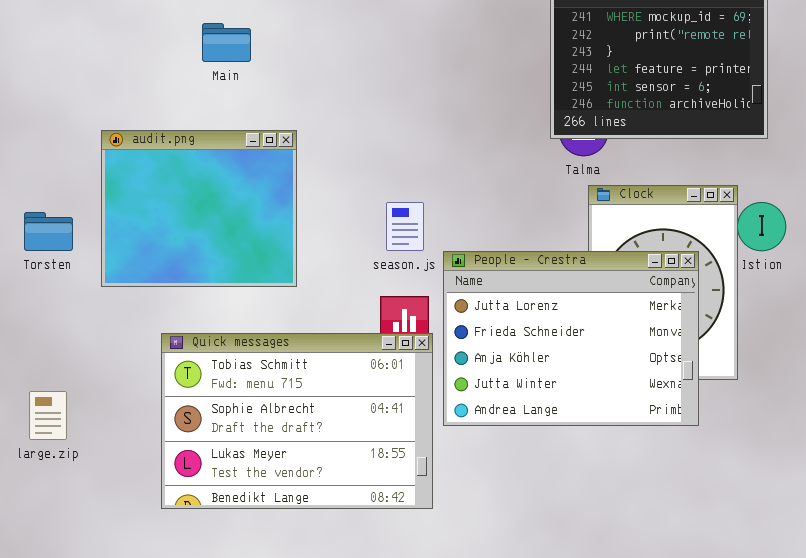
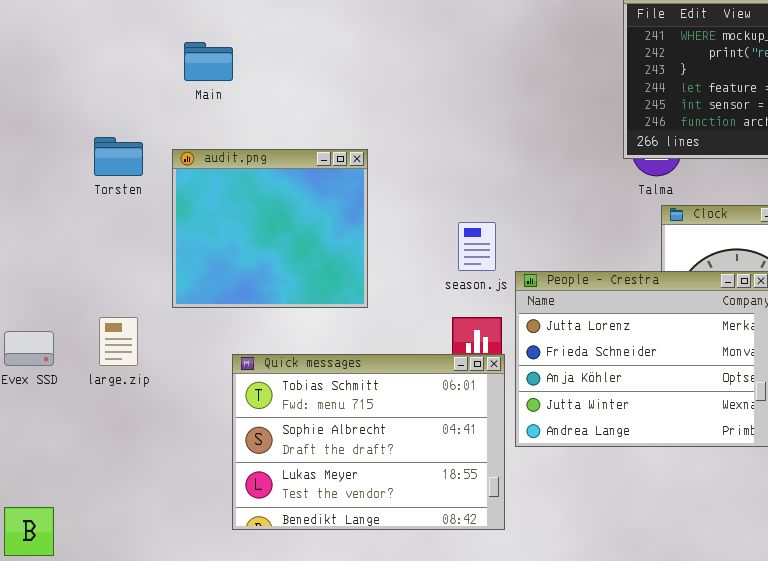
Main: [202,23,251,62] -> [184,42,233,81], moved
Torsten: [24,212,73,251] -> [94,137,143,176], moved
large.zip: [29,391,67,440] -> [99,317,138,366], moved

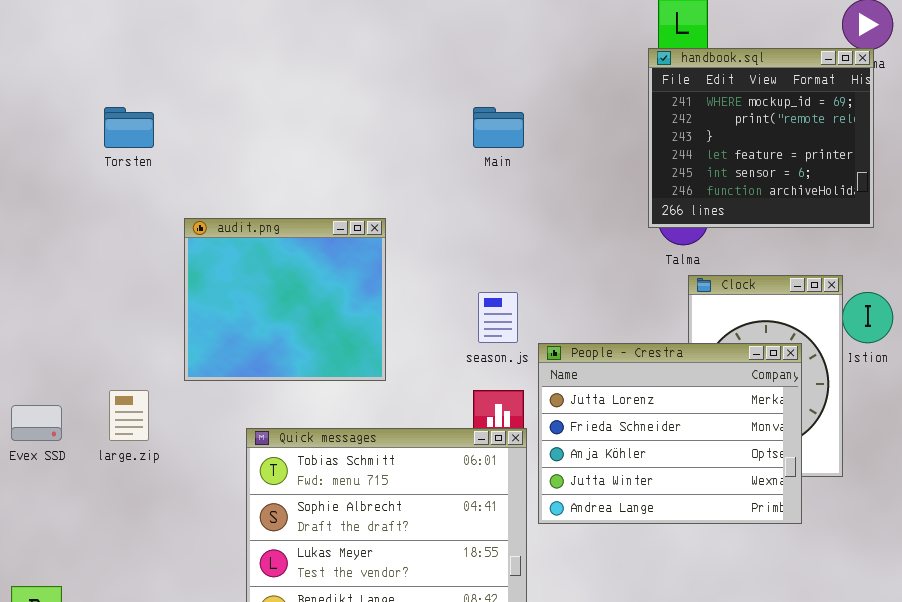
Main: [184,42,233,81] -> [473,107,524,148], moved
Torsten: [94,137,143,176] -> [104,107,154,148], moved

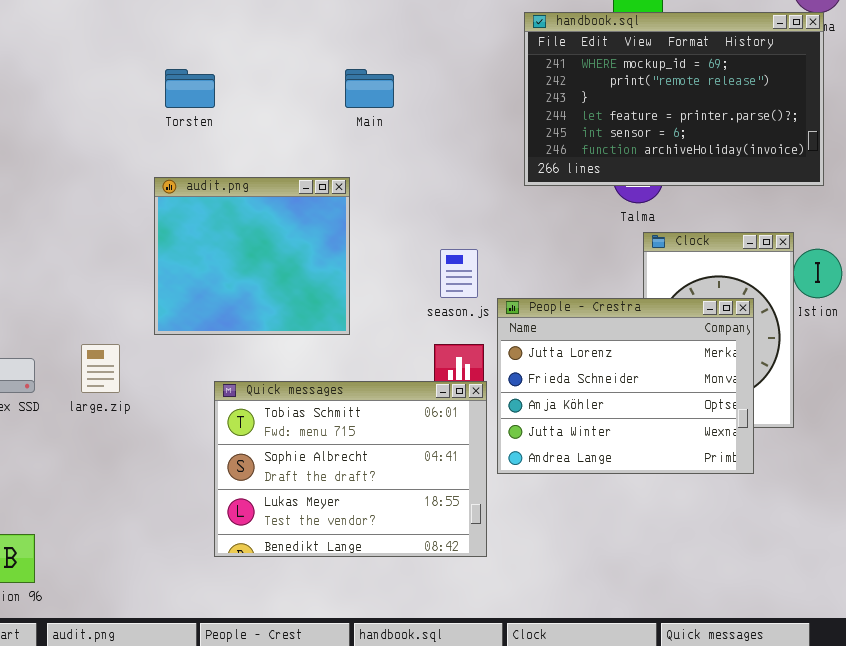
handbook.sql: [648,48,874,228] -> [524,12,824,186], resized
Torsten: [104,107,154,148] -> [165,69,215,108], moved
Main: [473,107,524,148] -> [345,69,394,108], moved

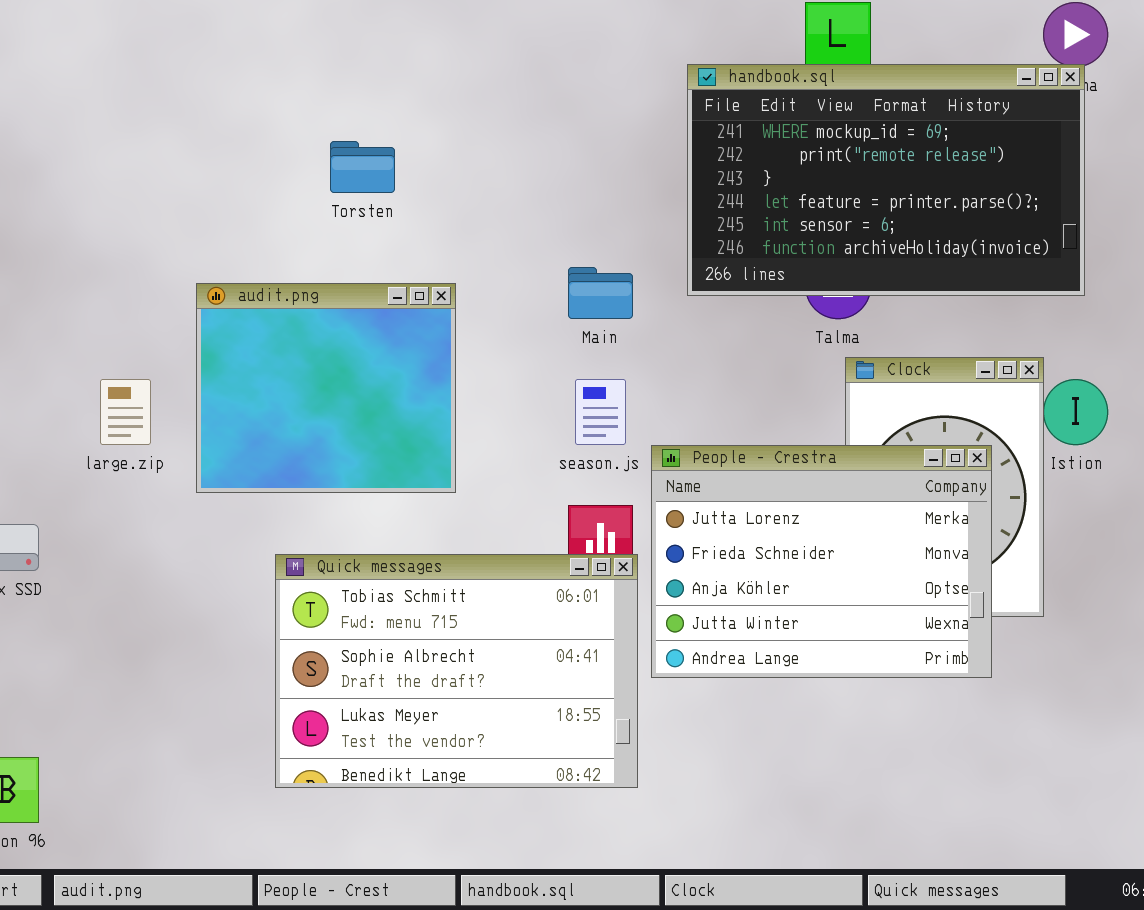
Torsten: [165,69,215,108] -> [330,141,395,193], moved
Main: [345,69,394,108] -> [568,267,633,319], moved
large.zip: [81,344,120,393] -> [100,379,151,445], moved

